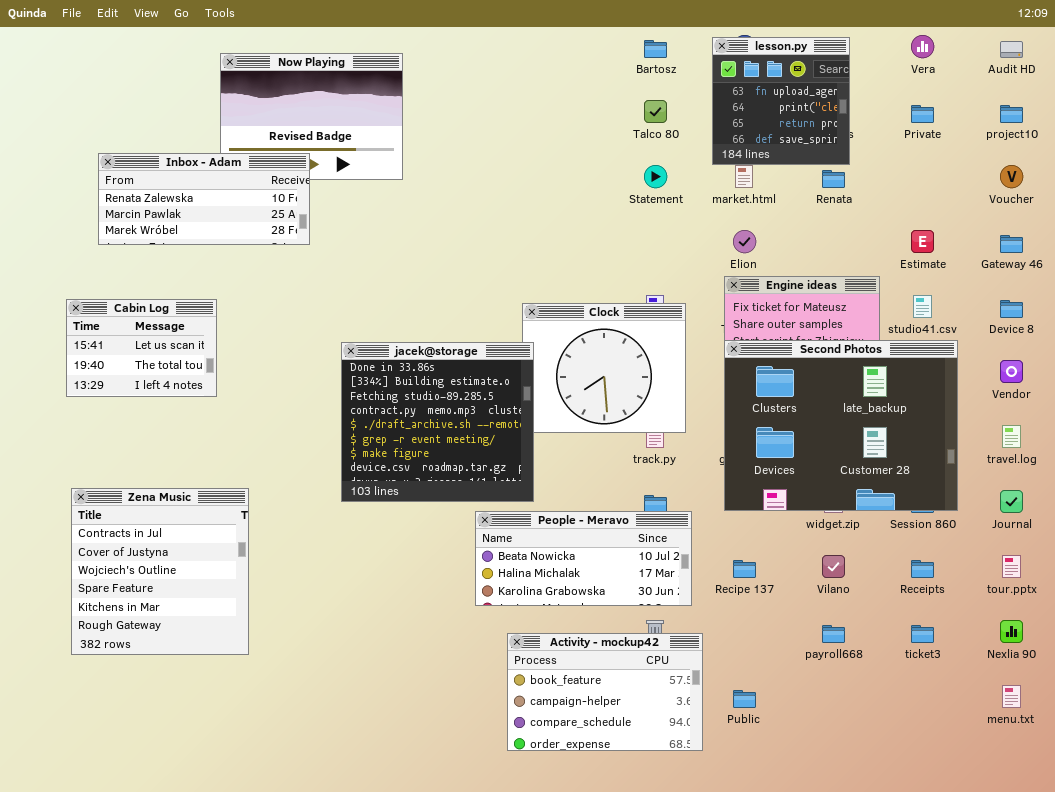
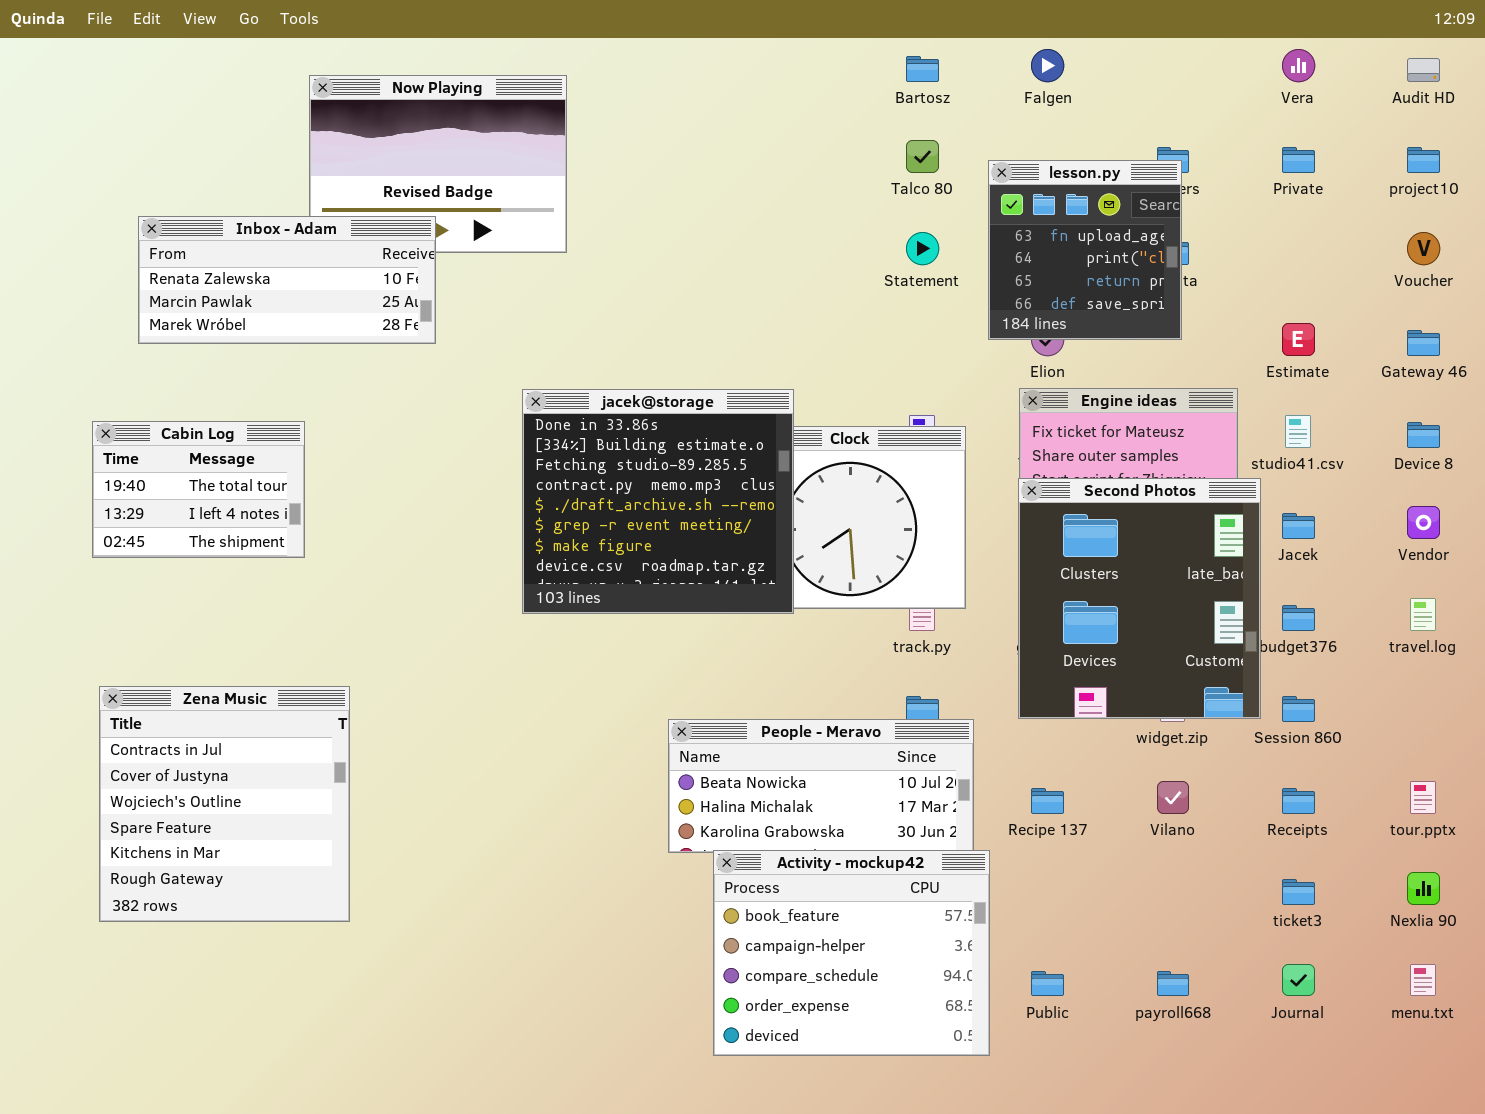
lesson.py: [712,37,850,165] -> [988,160,1182,340], moved
Cabin Log: [66,299,217,397] -> [92,421,305,558], scrolled down 1 row
Second Photos: [724,340,958,511] -> [1018,478,1261,719], resized
jacek@storage: [341,342,534,502] -> [522,389,794,614], moved
Journal: [1000,490,1023,513] -> [1282,964,1315,996], moved
payroll668: [822,625,845,643] -> [1157,971,1189,996], moved
Activity - mockup42: [507,633,703,751] -> [713,850,990,1056], resized

